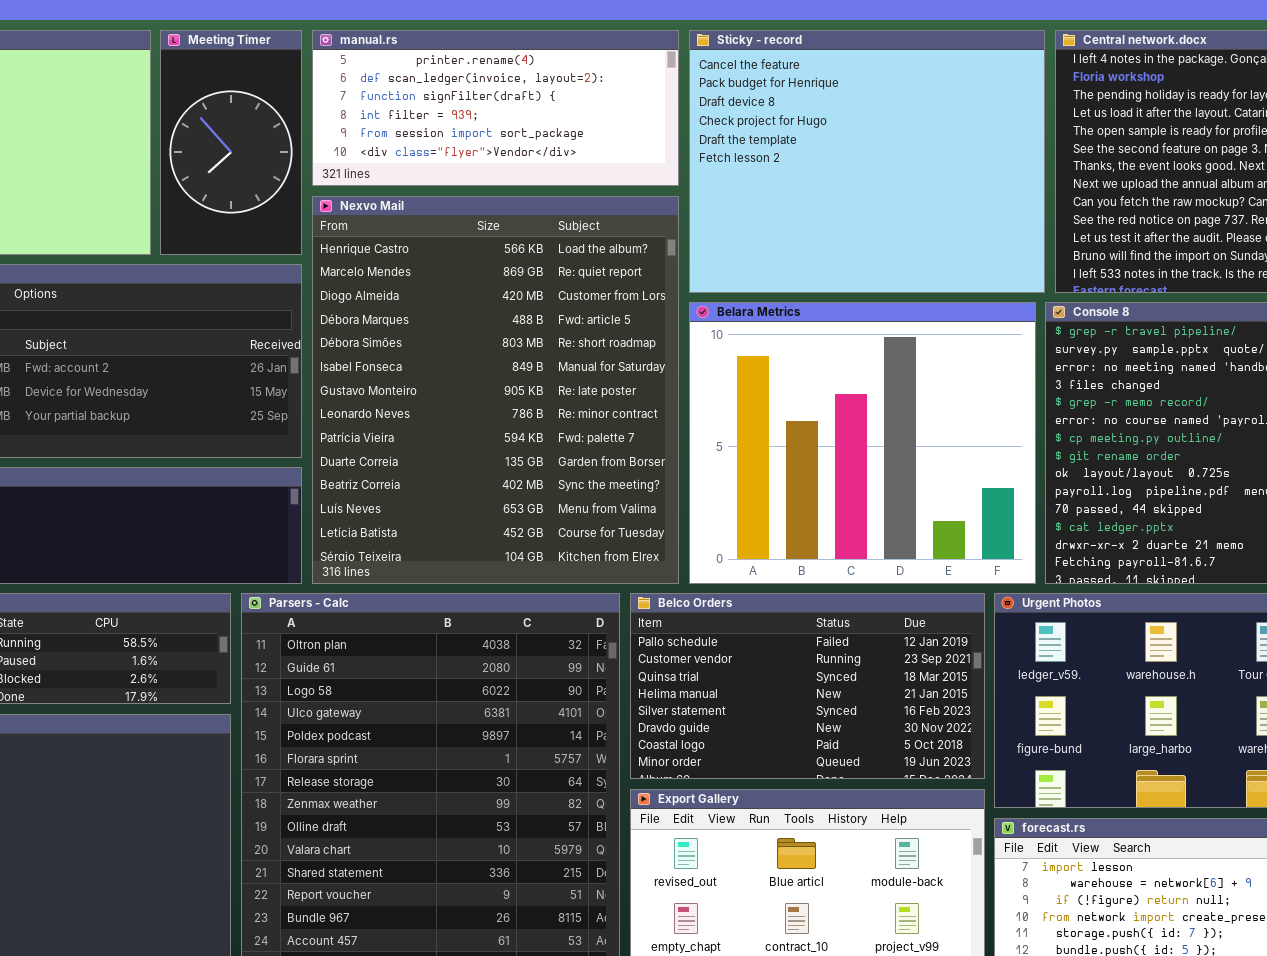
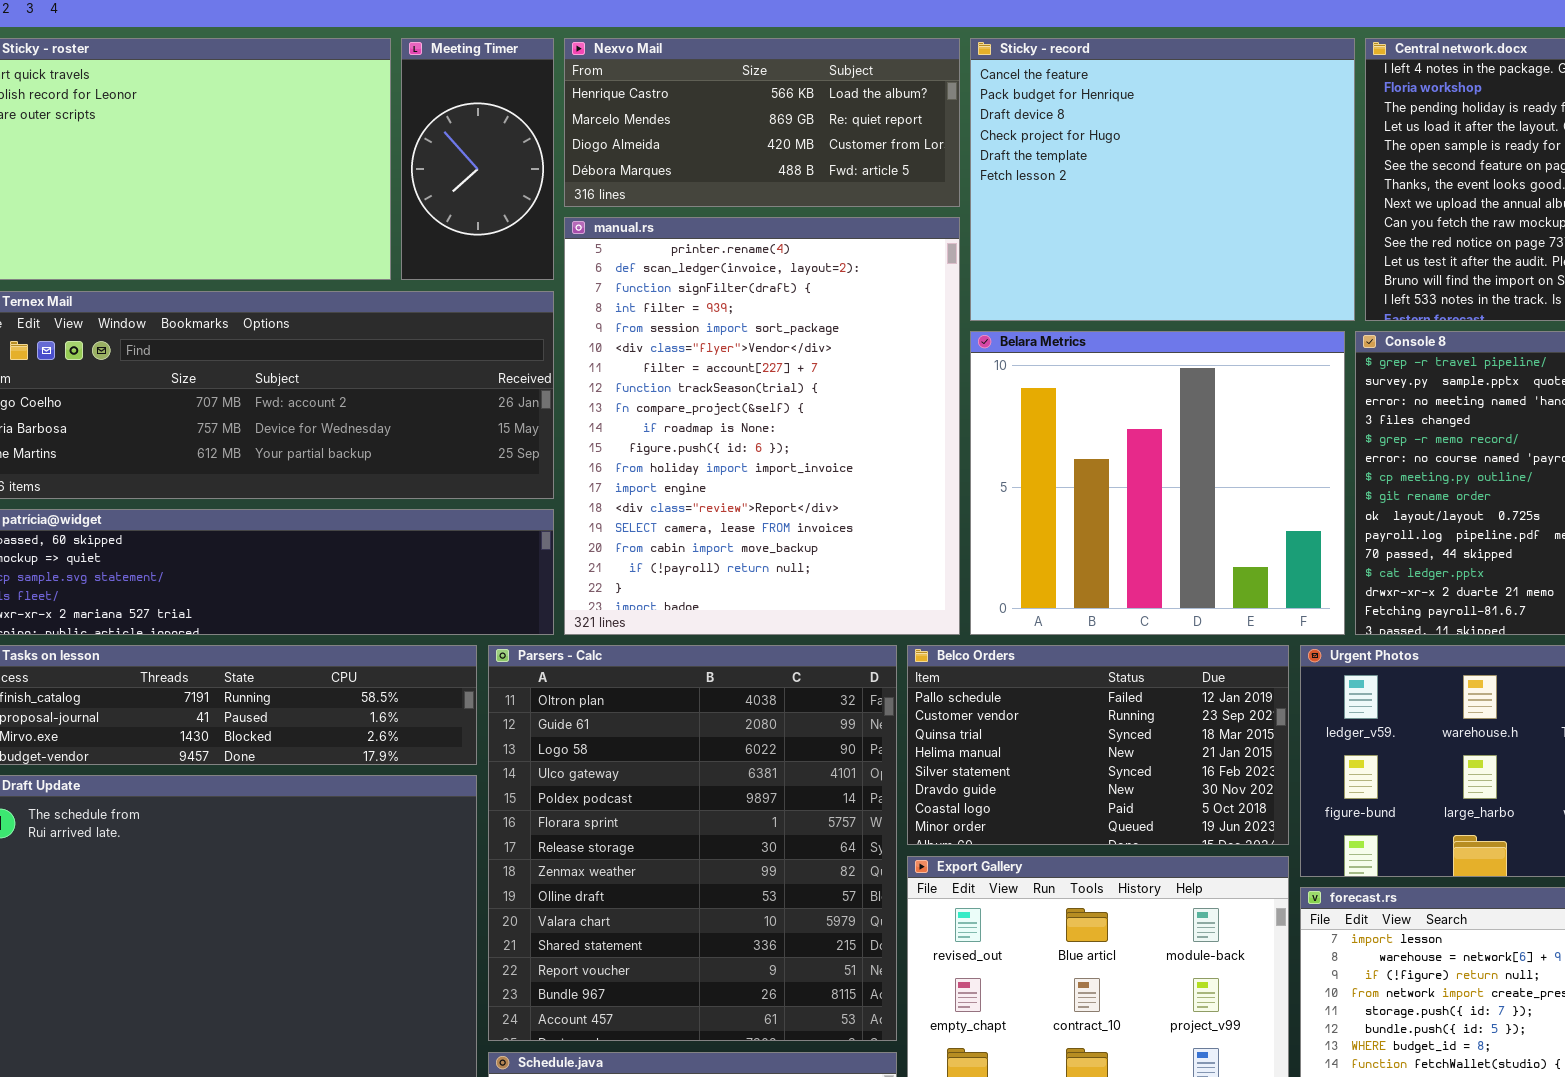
manual.rs: [312,30,679,186] -> [564,217,960,635], moved, resized
Nexvo Mail: [312,196,679,584] -> [564,38,960,207], moved, resized

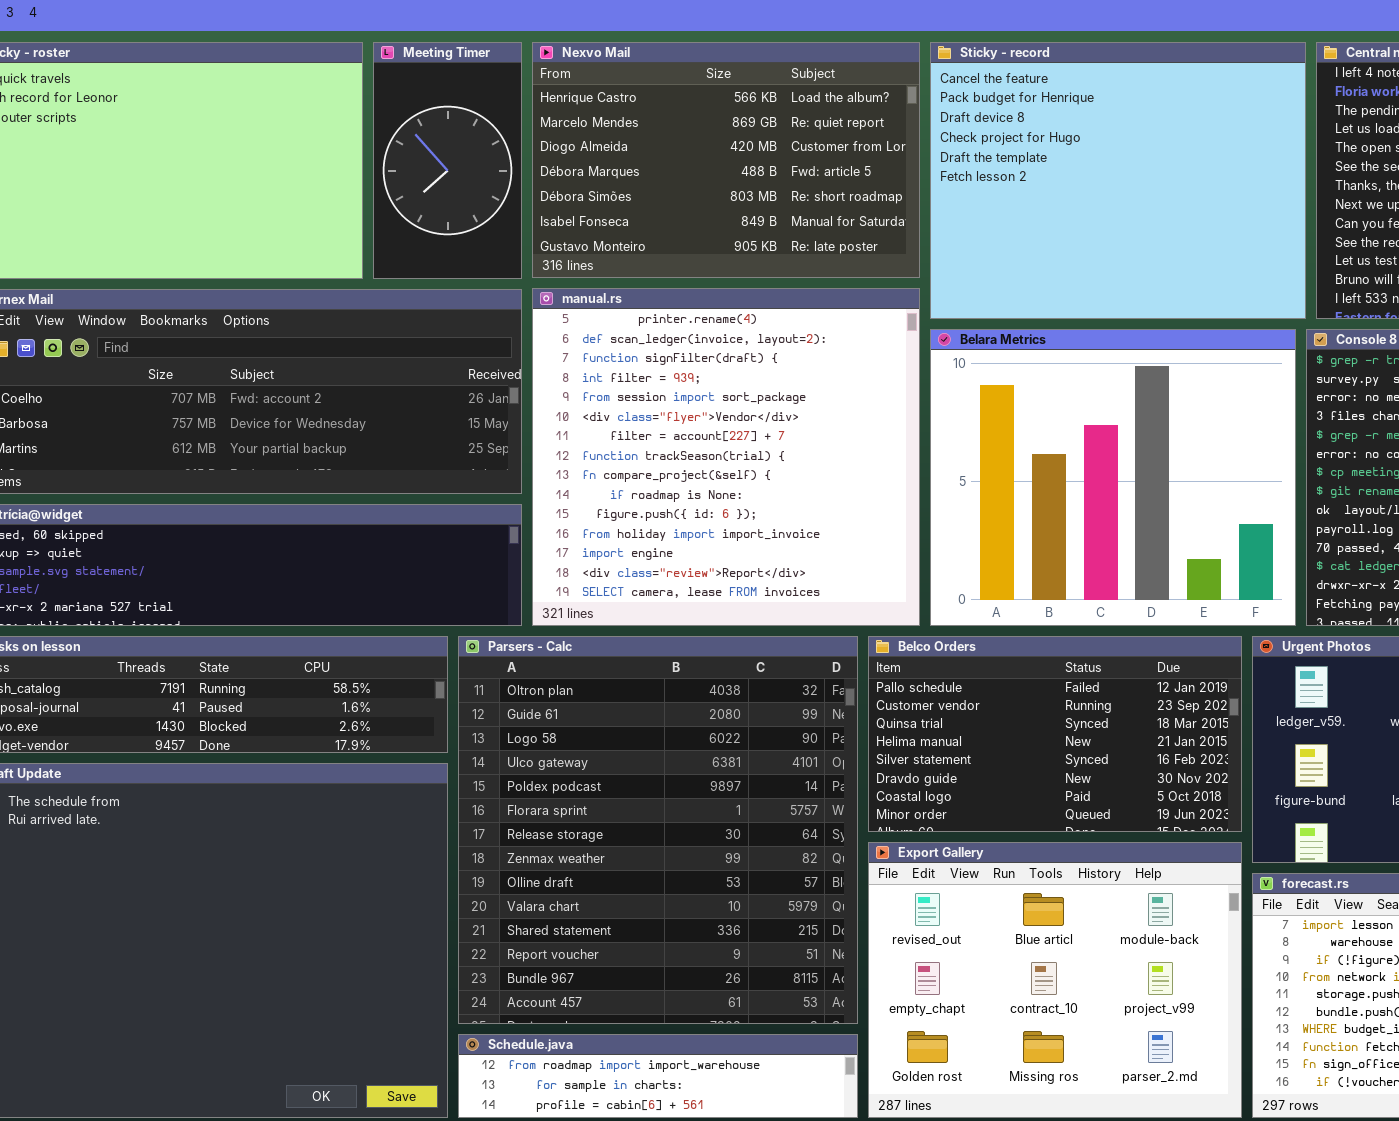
Nexvo Mail: [564,38,960,207] -> [532,42,920,278], resized
manual.rs: [564,217,960,635] -> [532,288,920,626], resized

